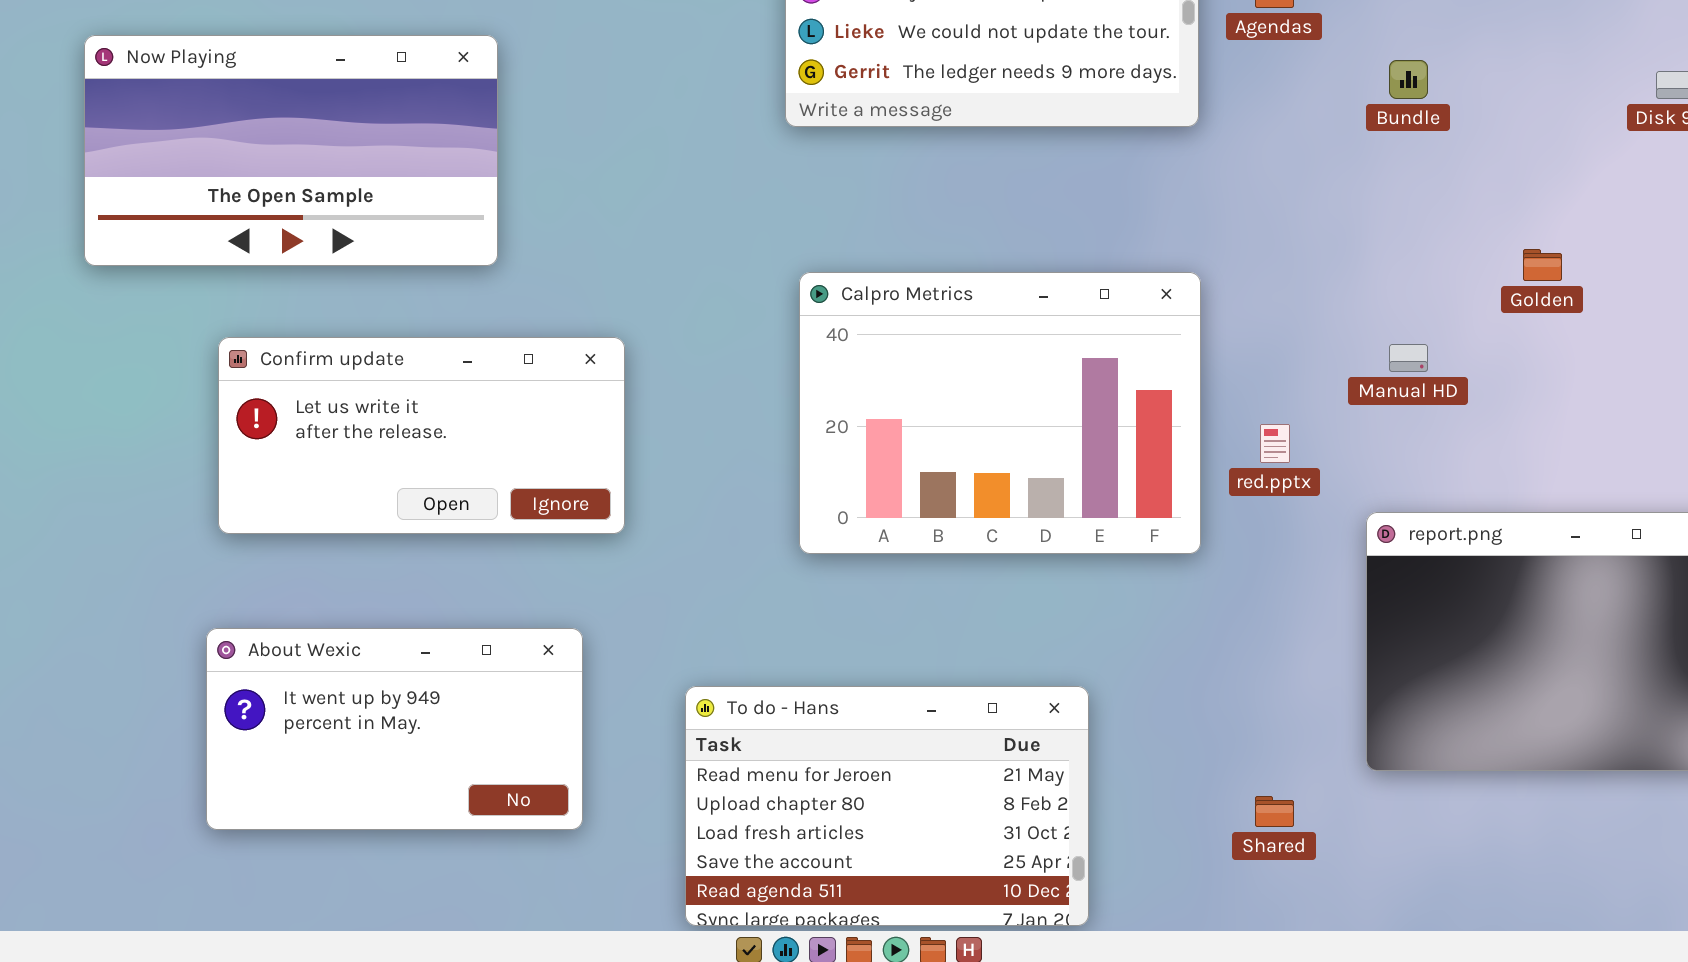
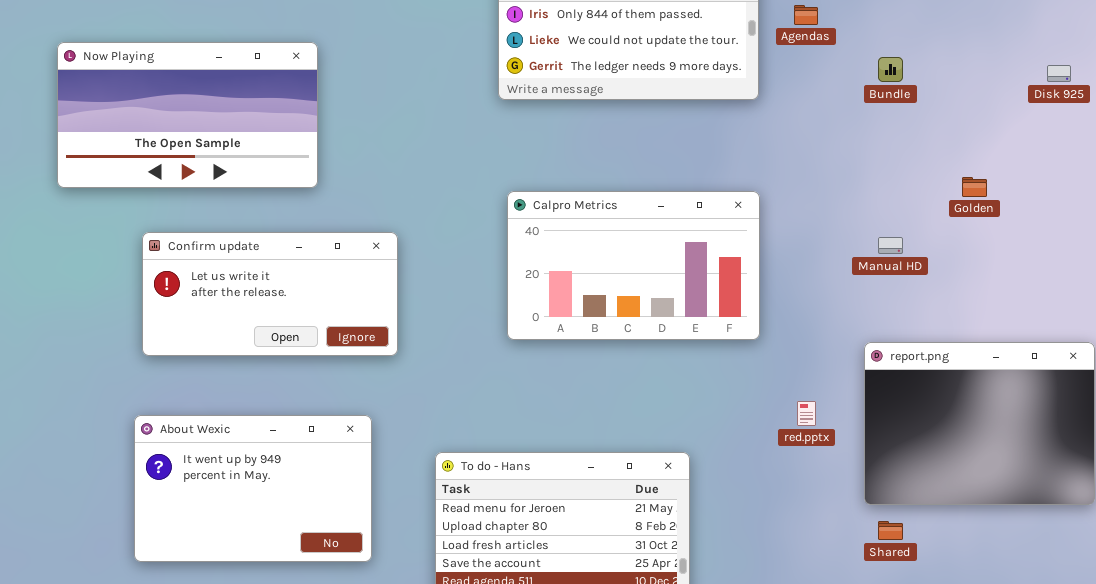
Calpro Metrics: [799,272,1201,554] -> [507,191,760,340], resized
red.pptx: [1260,424,1290,463] -> [797,401,816,426], moved
About Wexic: [206,628,583,830] -> [134,415,372,562], resized
Shared: [1255,796,1294,827] -> [878,521,903,540], moved

